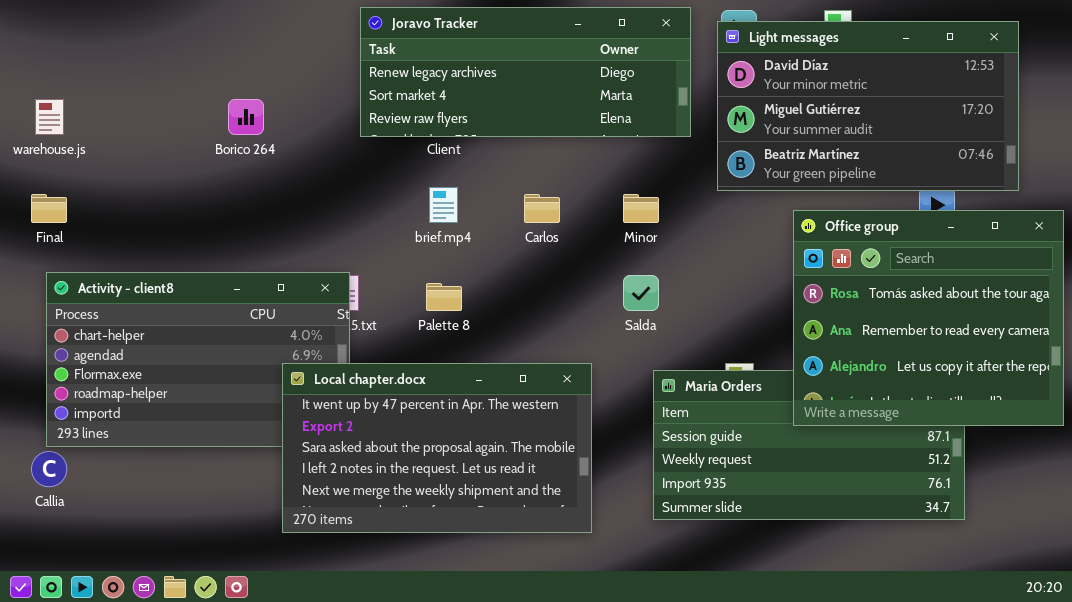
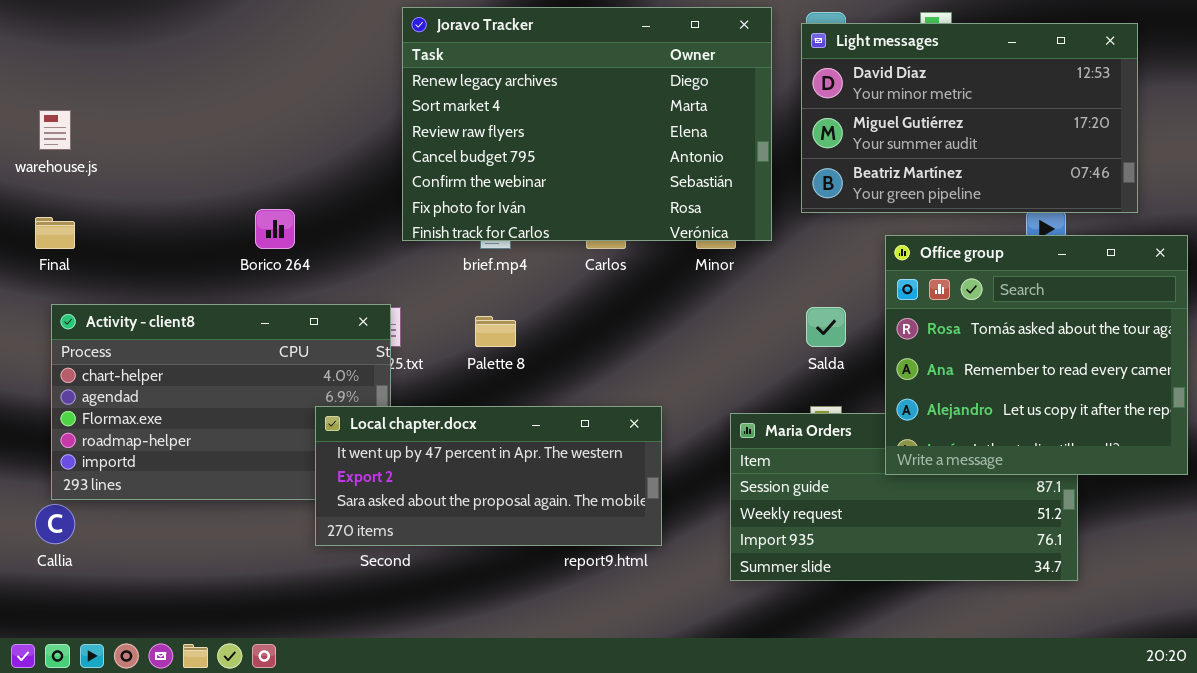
Joravo Tracker: [360,7,691,137] -> [402,7,772,241], resized
Borico 264: [228,99,264,135] -> [255,209,295,249], moved
Salda: [623,275,659,311] -> [806,307,846,347], moved
Local chapter.docx: [282,363,592,533] -> [315,406,662,546], resized

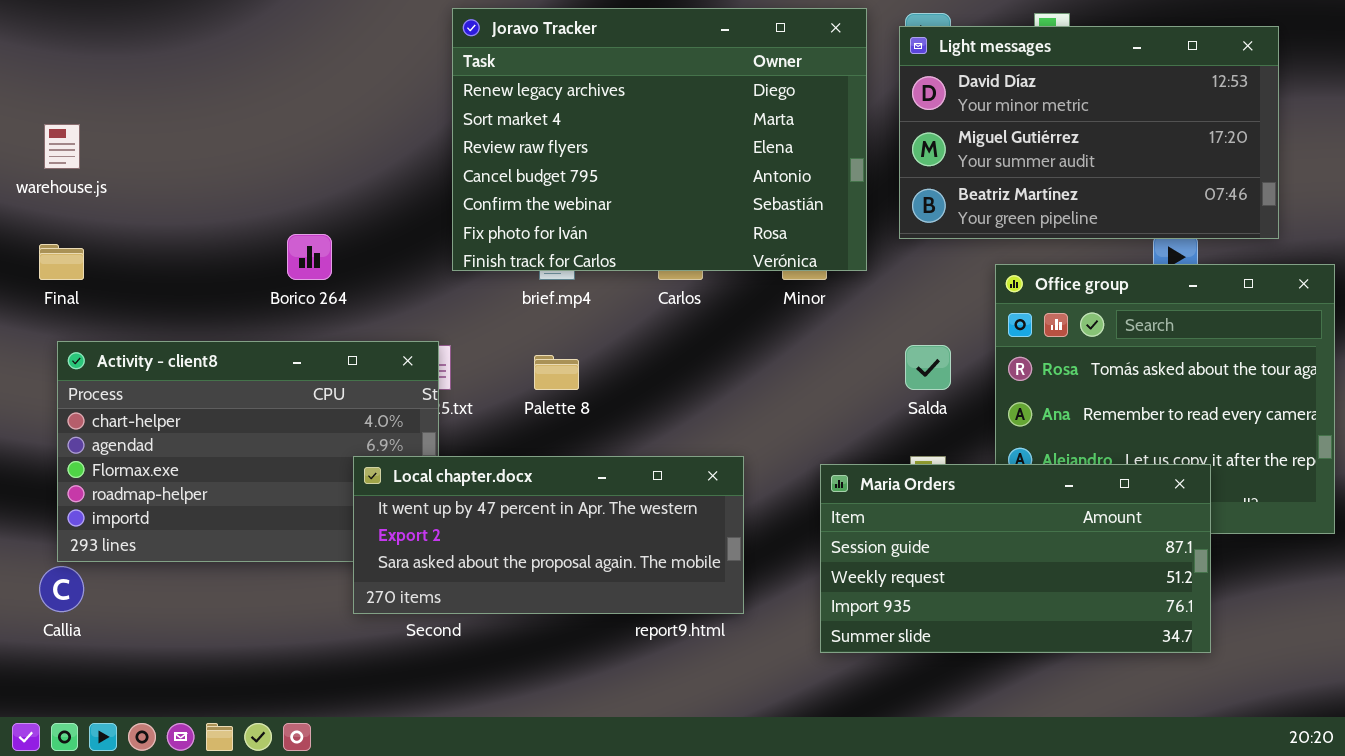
Maria Orders: [730,413,1078,581] -> [820,464,1211,653], raised

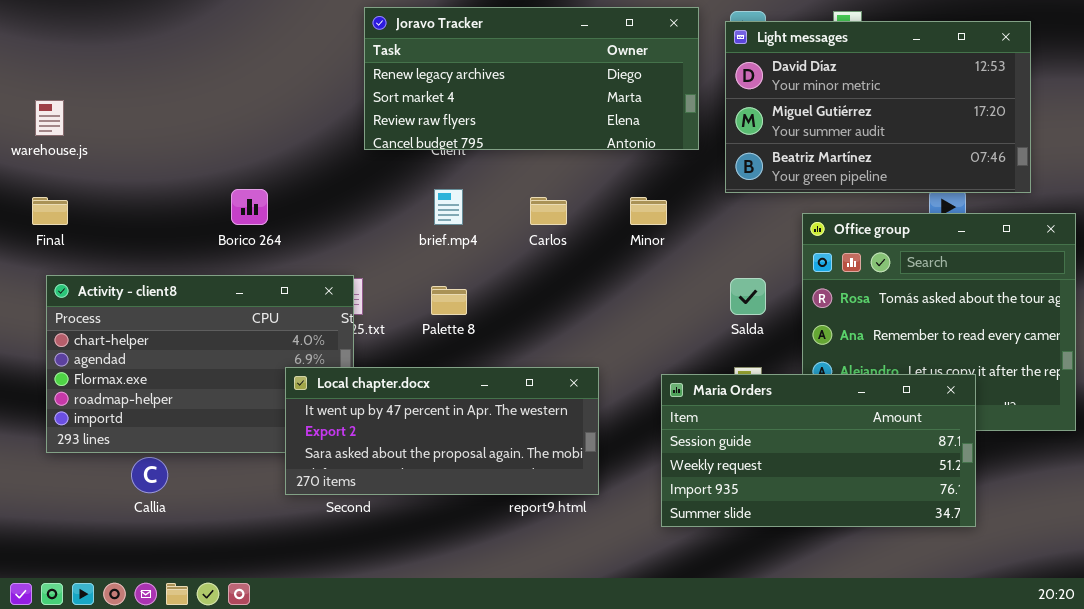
Joravo Tracker: [452,8,867,271] -> [364,7,699,150], resized
Callia: [39,566,84,612] -> [131,457,168,493], moved

